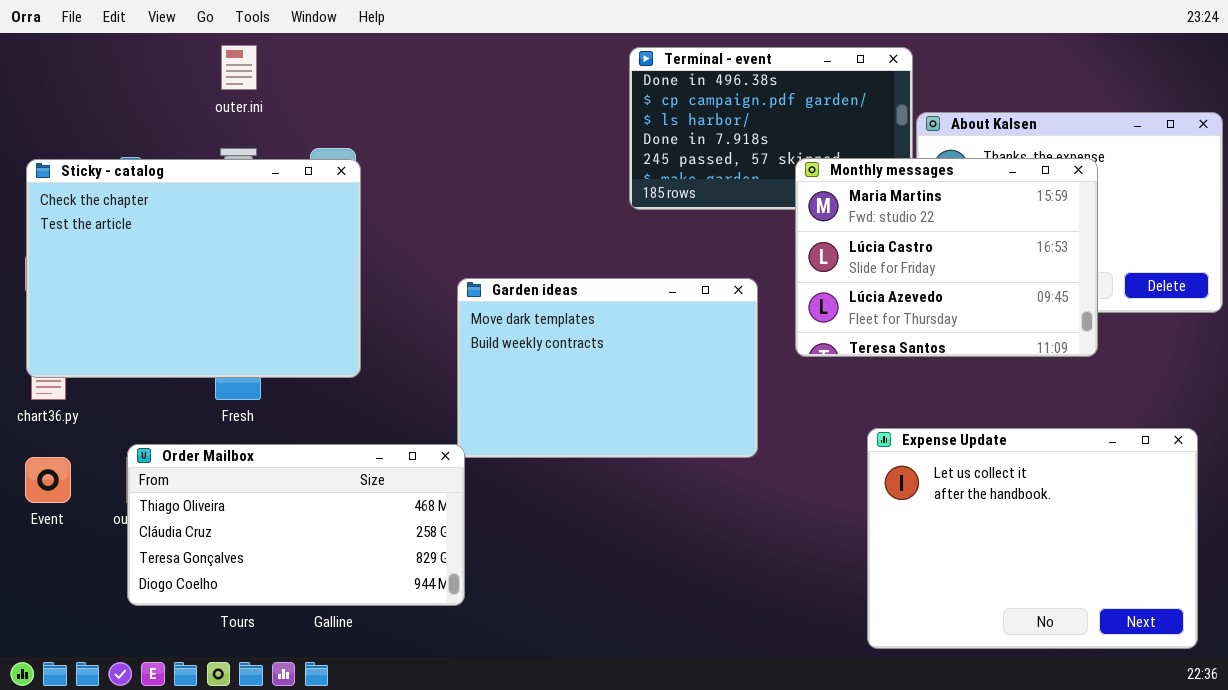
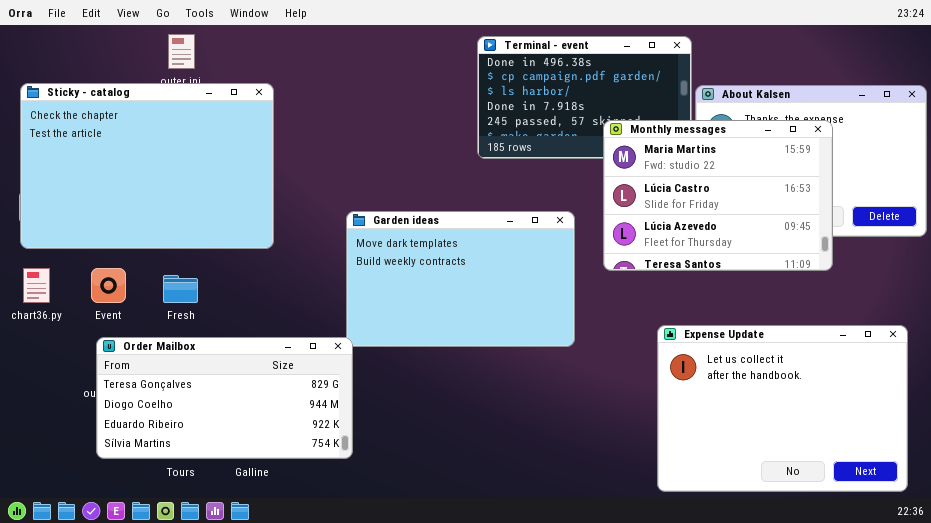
Sticky - catalog: [26,159,361,378] -> [20,83,274,249], moved
Order Mailbox: [127,444,465,606] -> [96,337,353,459], scrolled down 2 rows
Event: [25,457,71,503] -> [91,268,126,303], moved

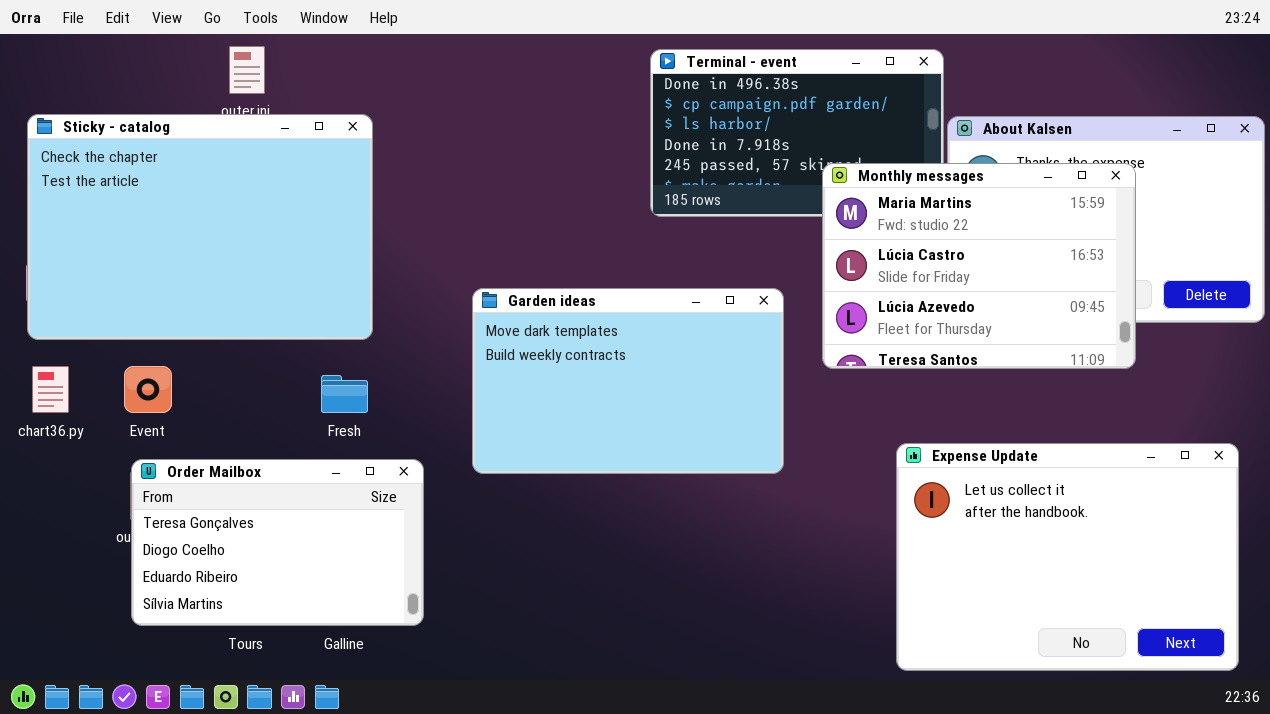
Fresh: [163,275,198,303] -> [321,375,368,413], moved
Order Mailbox: [96,337,353,459] -> [131,459,424,626], resized

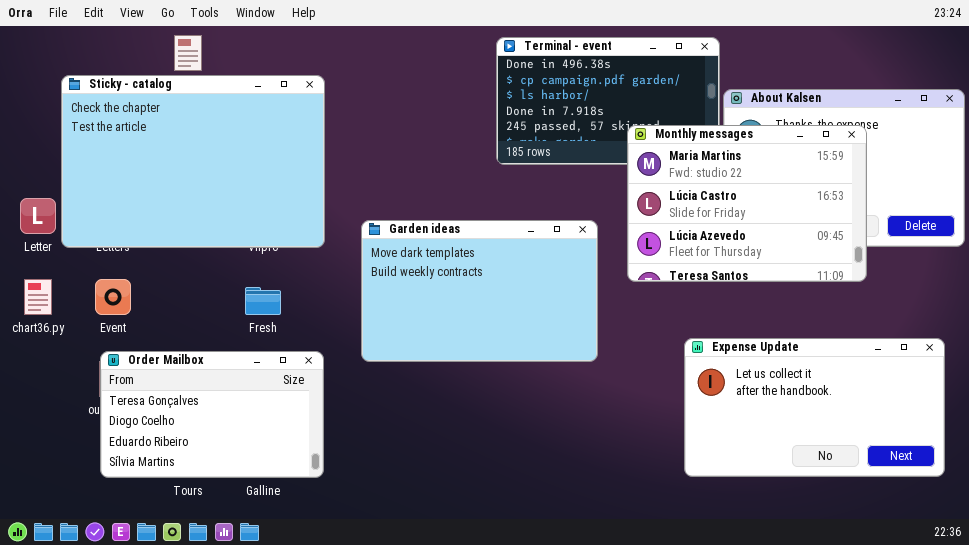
Sticky - catalog: [27,114,373,340] -> [61,75,325,248], moved
Expense Update: [896,443,1239,671] -> [684,338,945,477], resized

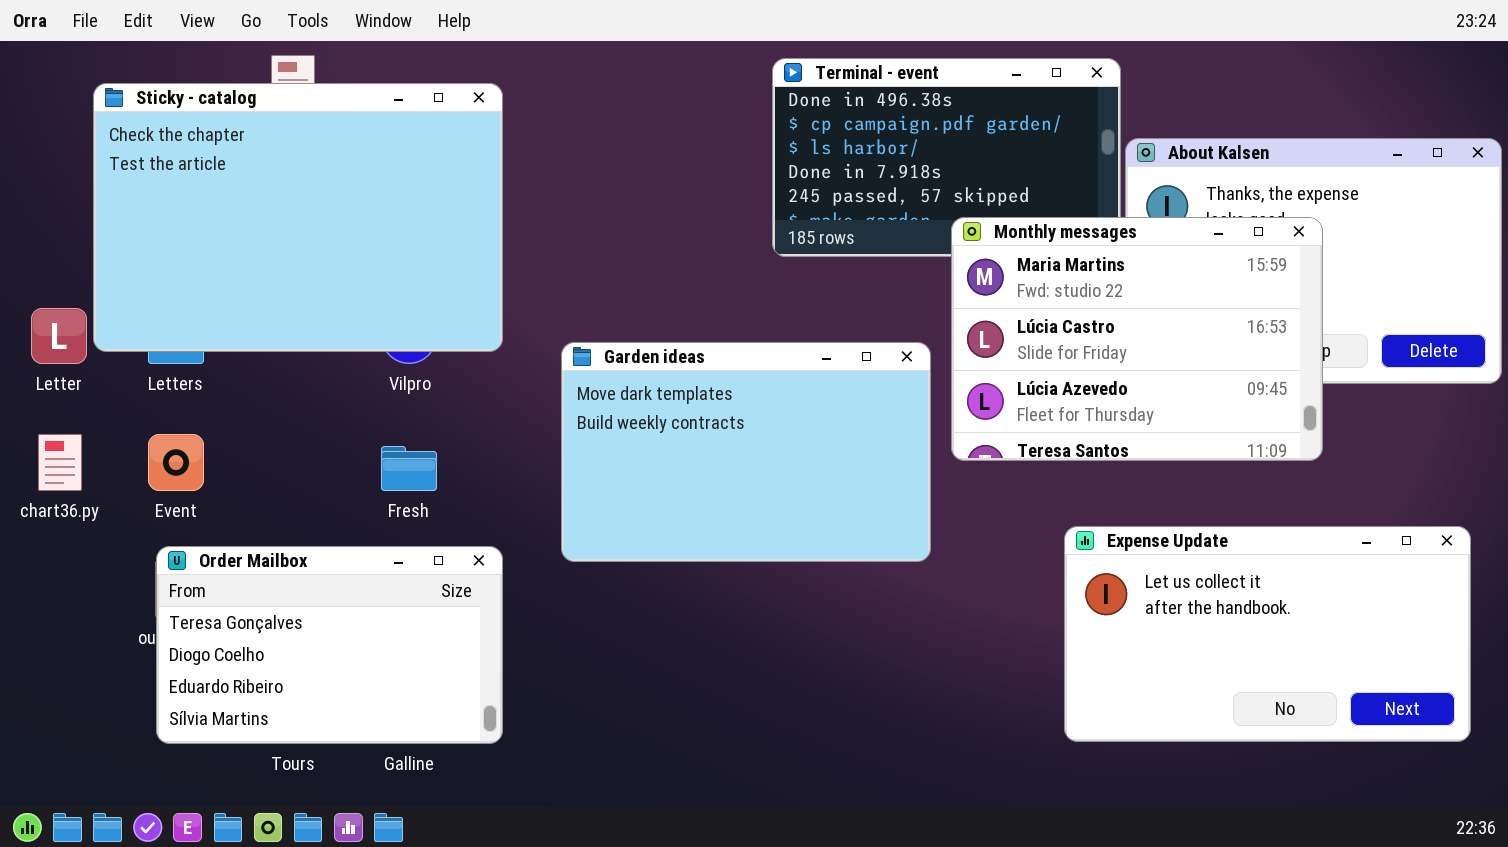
Sticky - catalog: [61,75,325,248] -> [93,83,503,352], moved
Monthly messages: [627,125,867,282] -> [951,217,1323,461], moved

